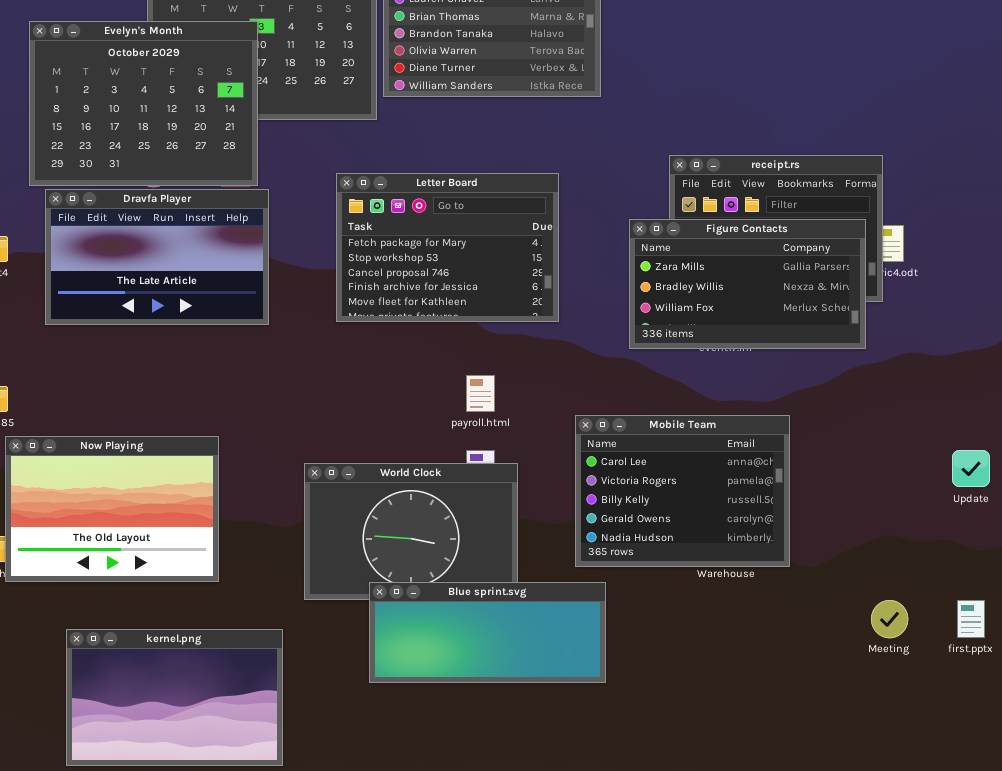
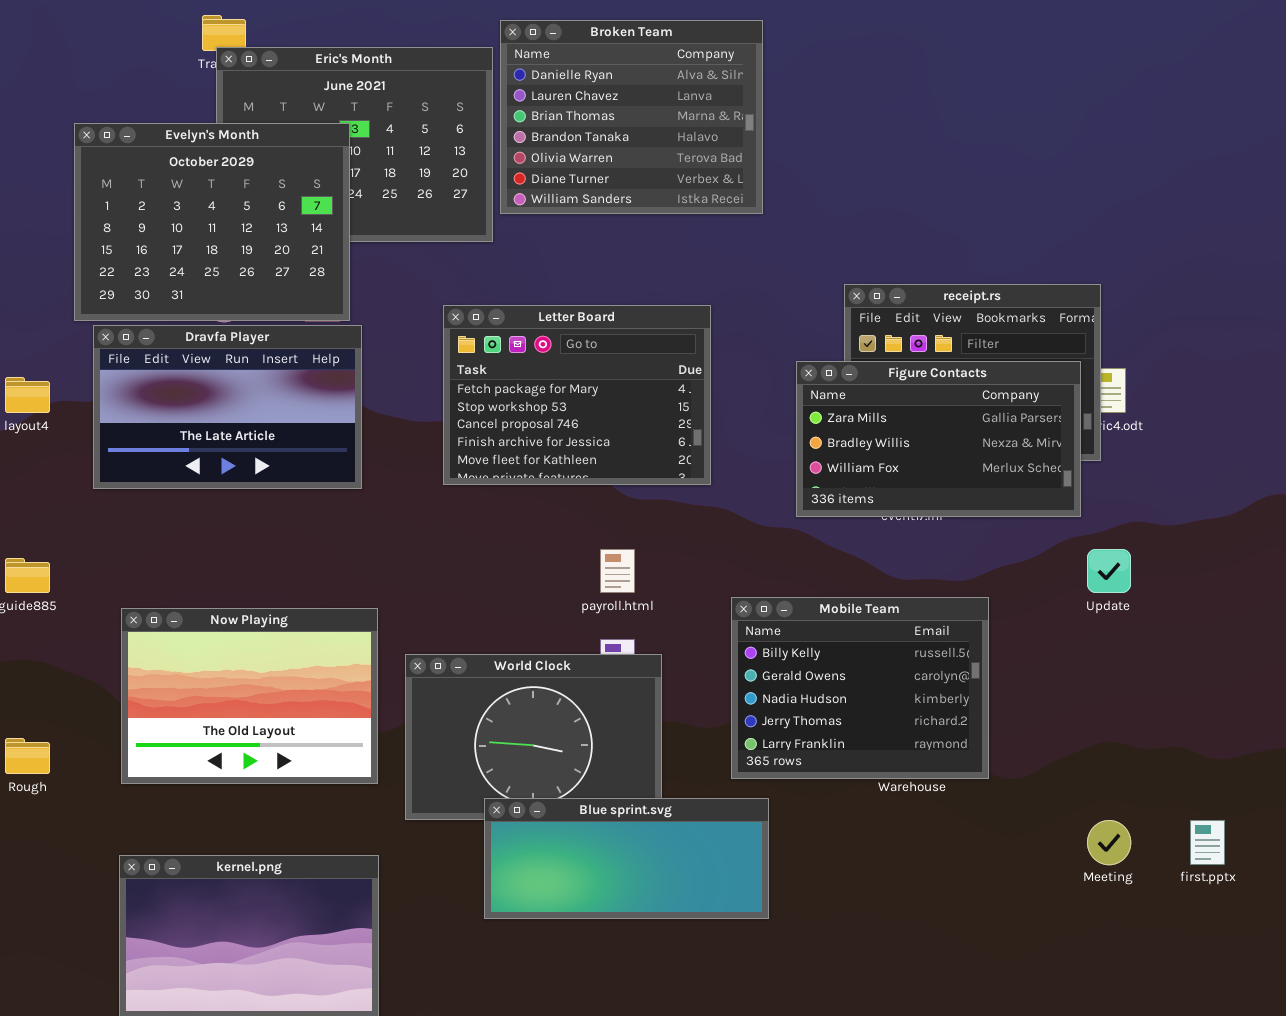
Mobile Team: [575,415,790,567] -> [731,597,989,779], scrolled down 2 rows
Now Playing: [5,436,219,582] -> [121,608,378,784], moved
Update: [952,450,990,487] -> [1087,549,1131,593], moved

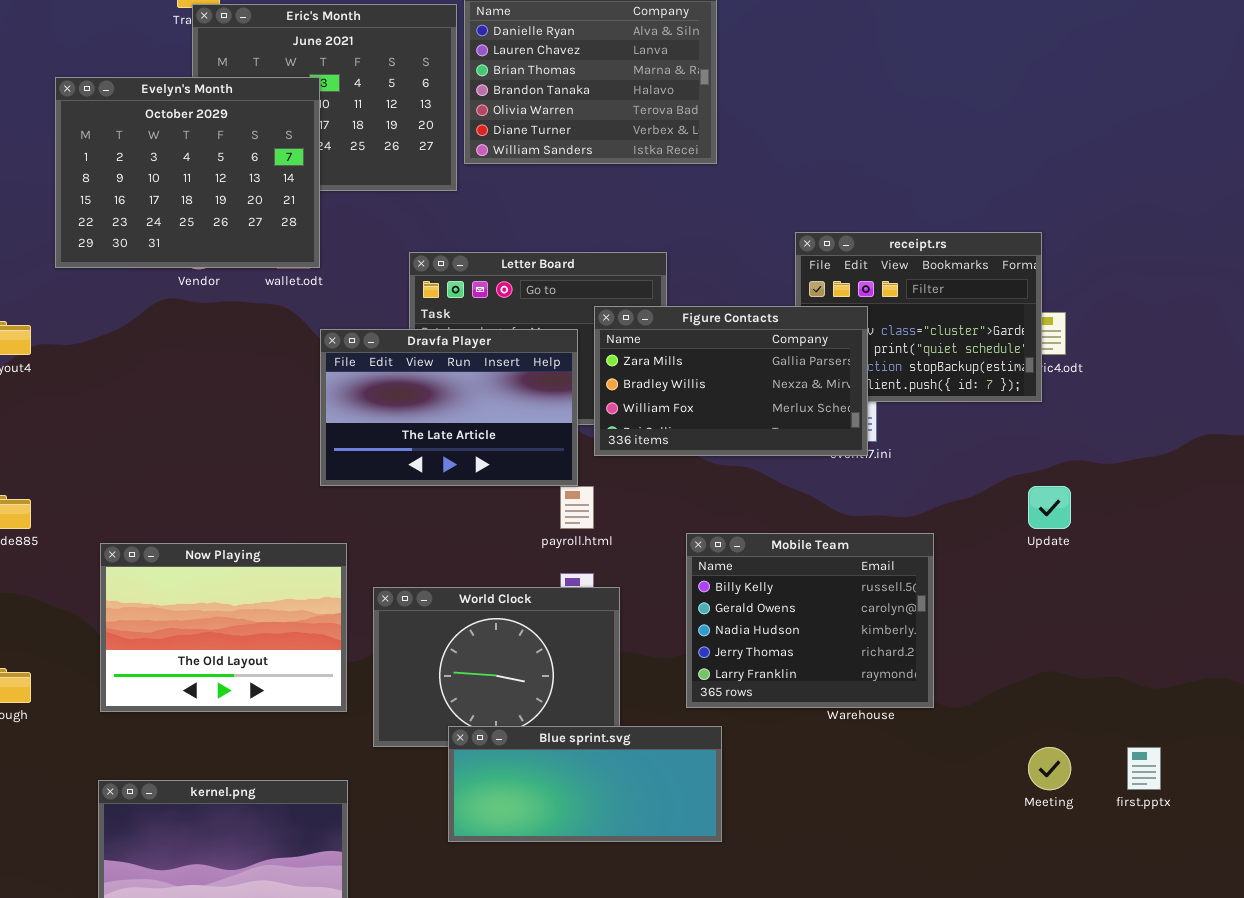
Dravfa Player: [93,325,362,489] -> [320,329,578,486], moved
Figure Contacts: [796,361,1081,517] -> [594,306,868,456], moved

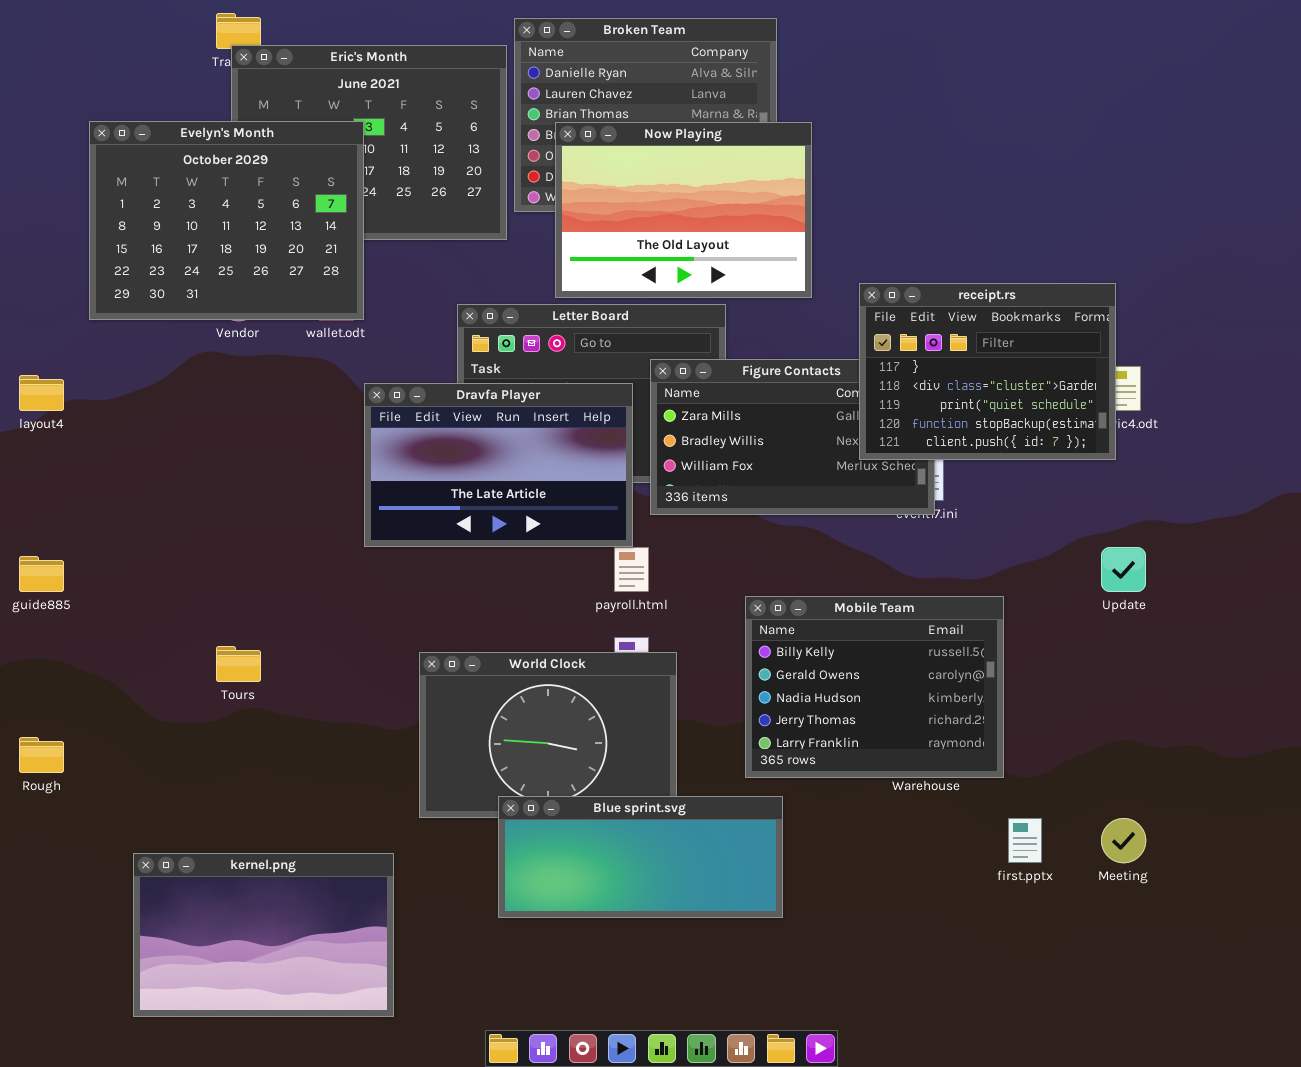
receipt.rs: [795,232,1042,402] -> [859,283,1116,460], raised
Now Playing: [100,543,347,712] -> [555,122,812,298], moved
first.pptx: [1127,747,1161,790] -> [1008,818,1042,863], moved

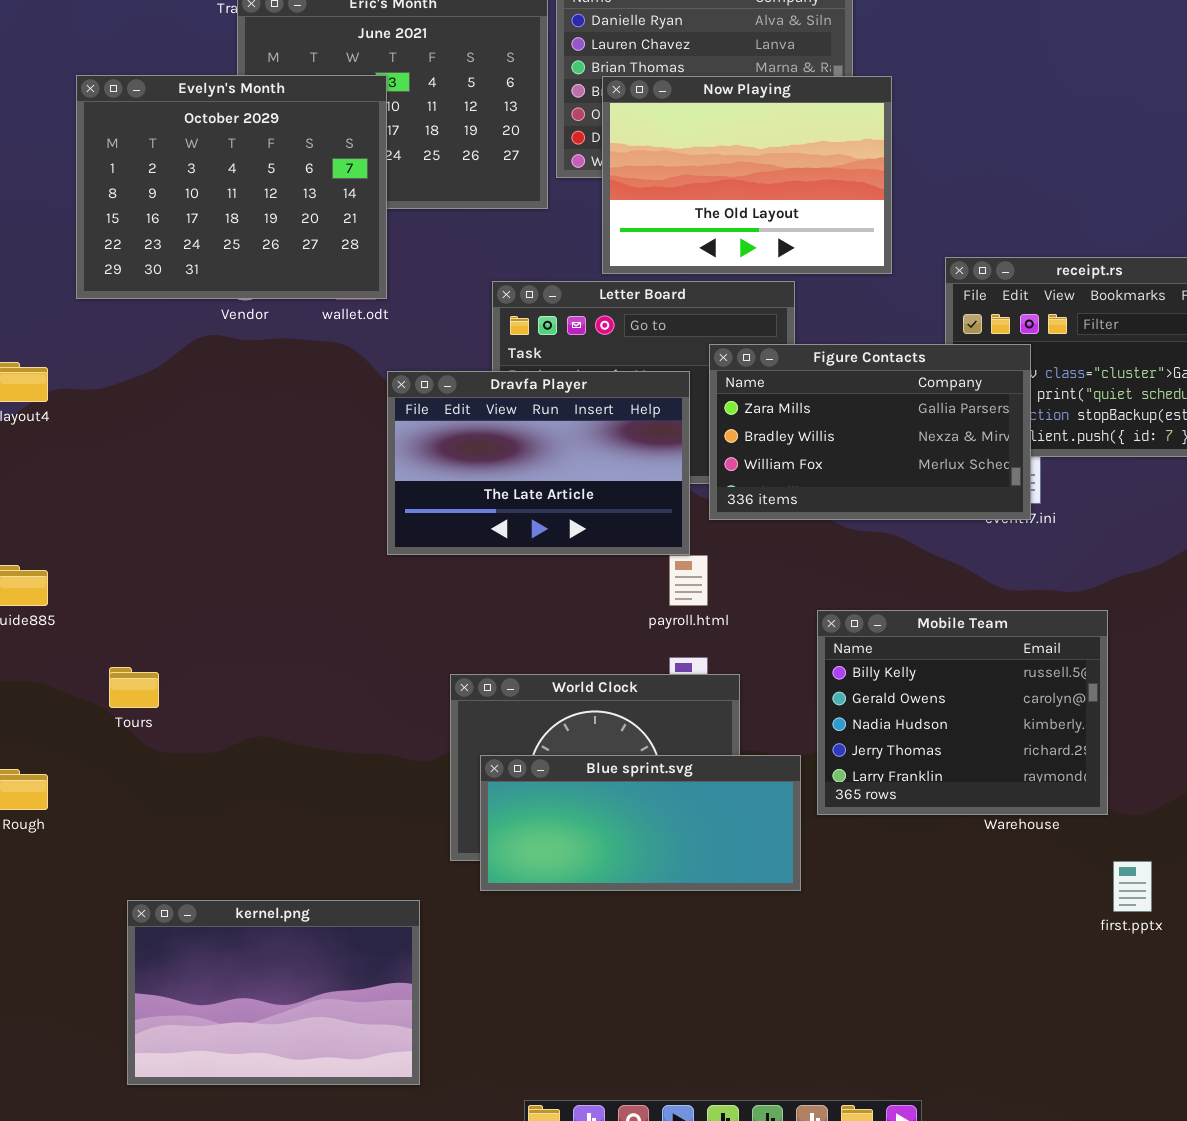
Figure Contacts: [650,359,935,515] -> [709,344,1031,520], raised
Tours: [216,646,261,682] -> [109,667,159,708], moved
Blue sprint.svg: [498,796,783,918] -> [480,755,801,891], moved

